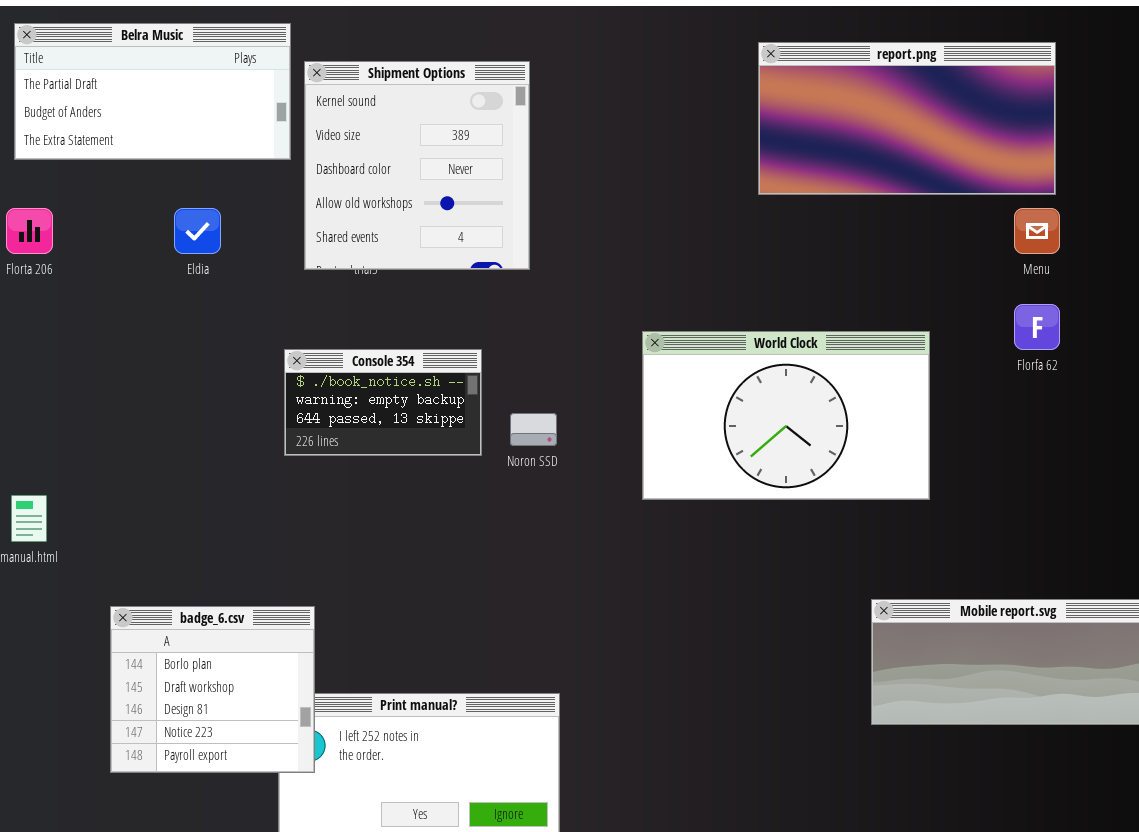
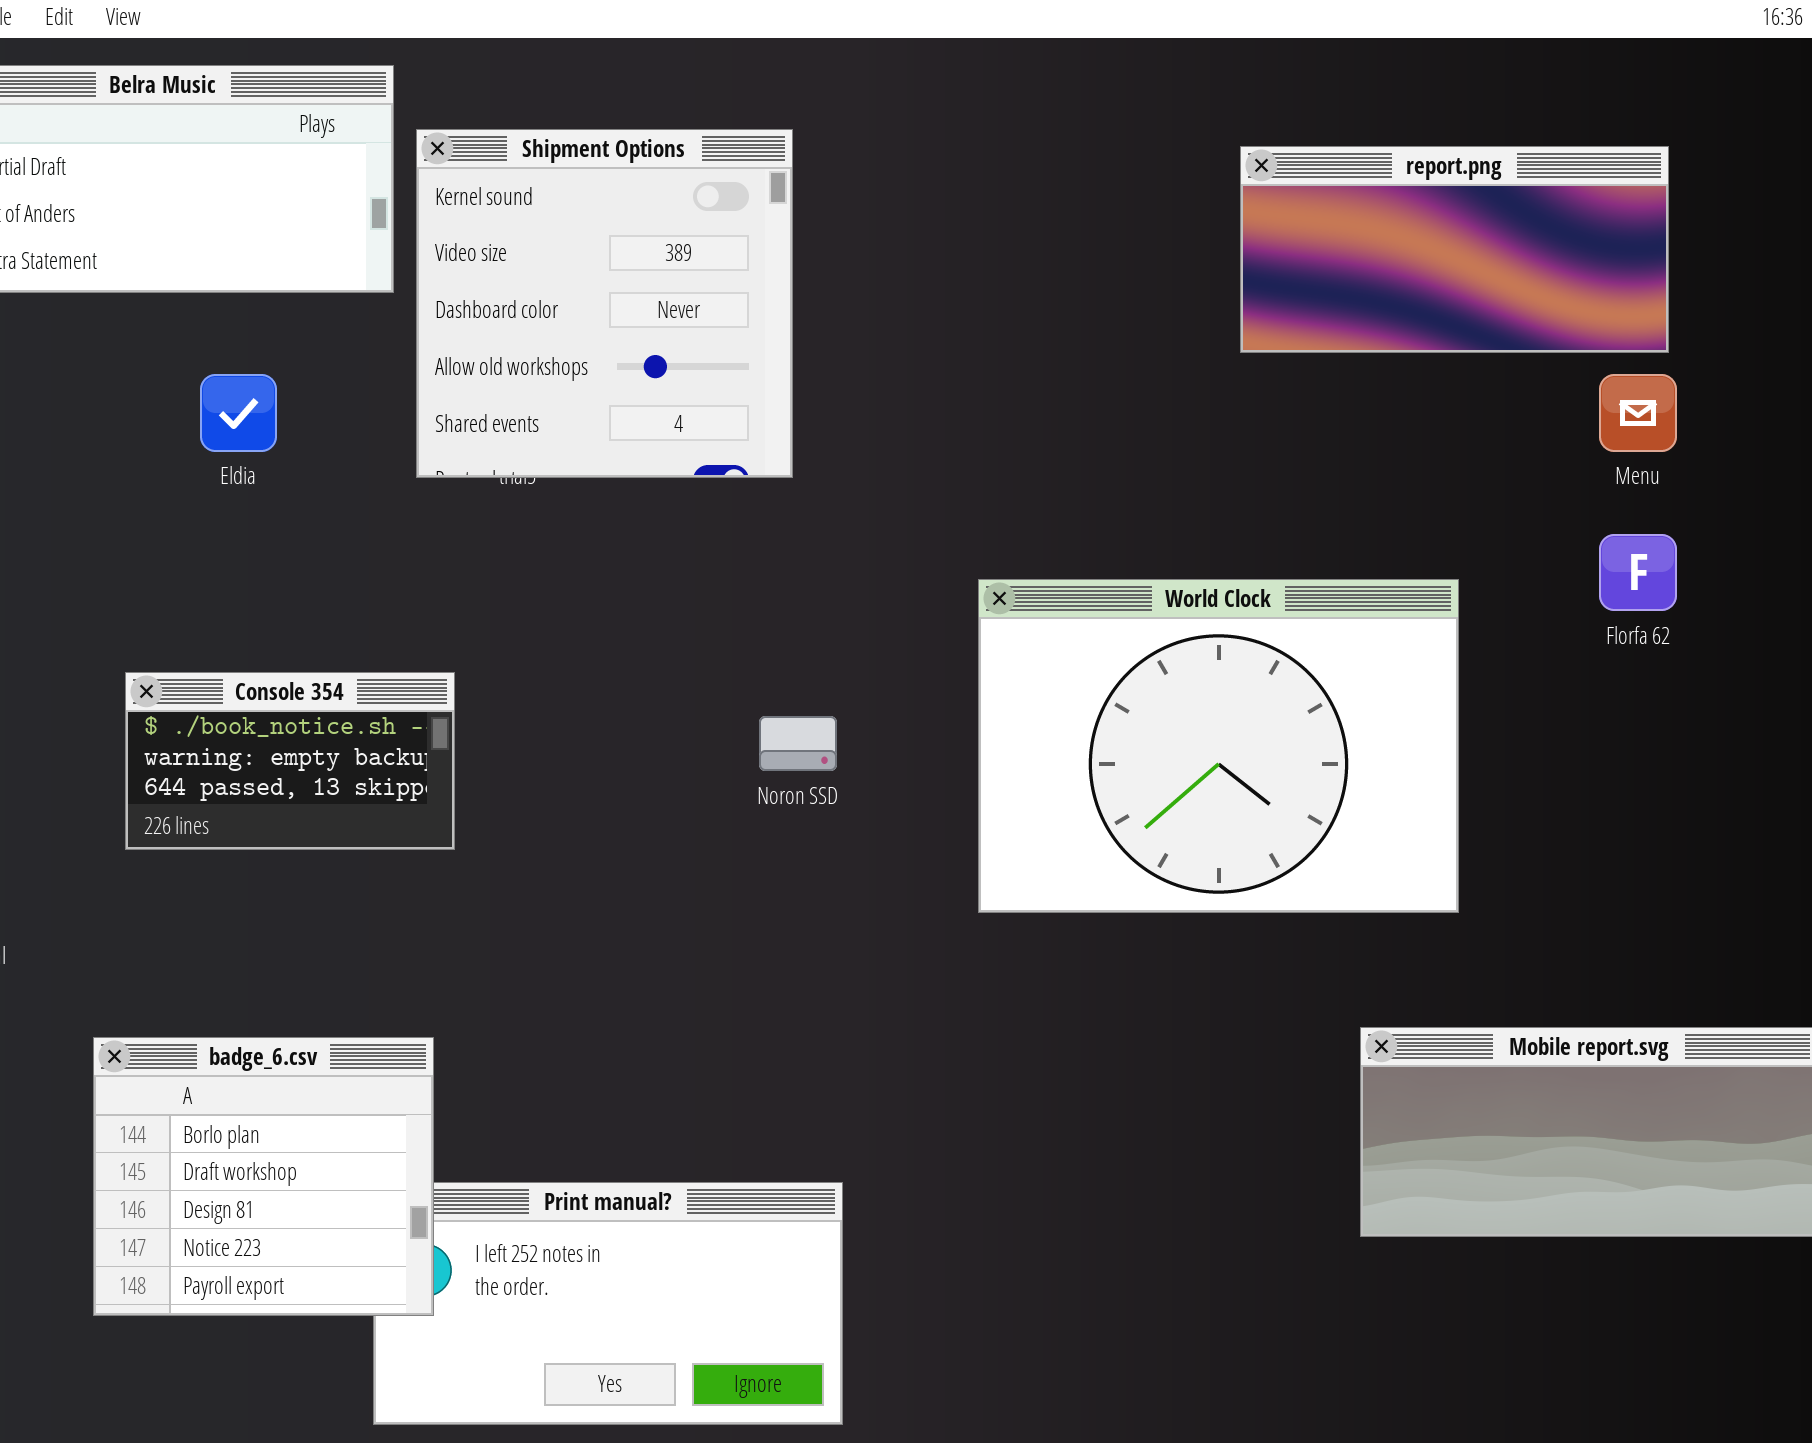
report.png: [758,42,1056,195] -> [1240,146,1669,353], resized
World Clock: [642,331,930,500] -> [978,579,1459,913], resized
Console 354: [284,349,482,456] -> [125,672,455,850], moved

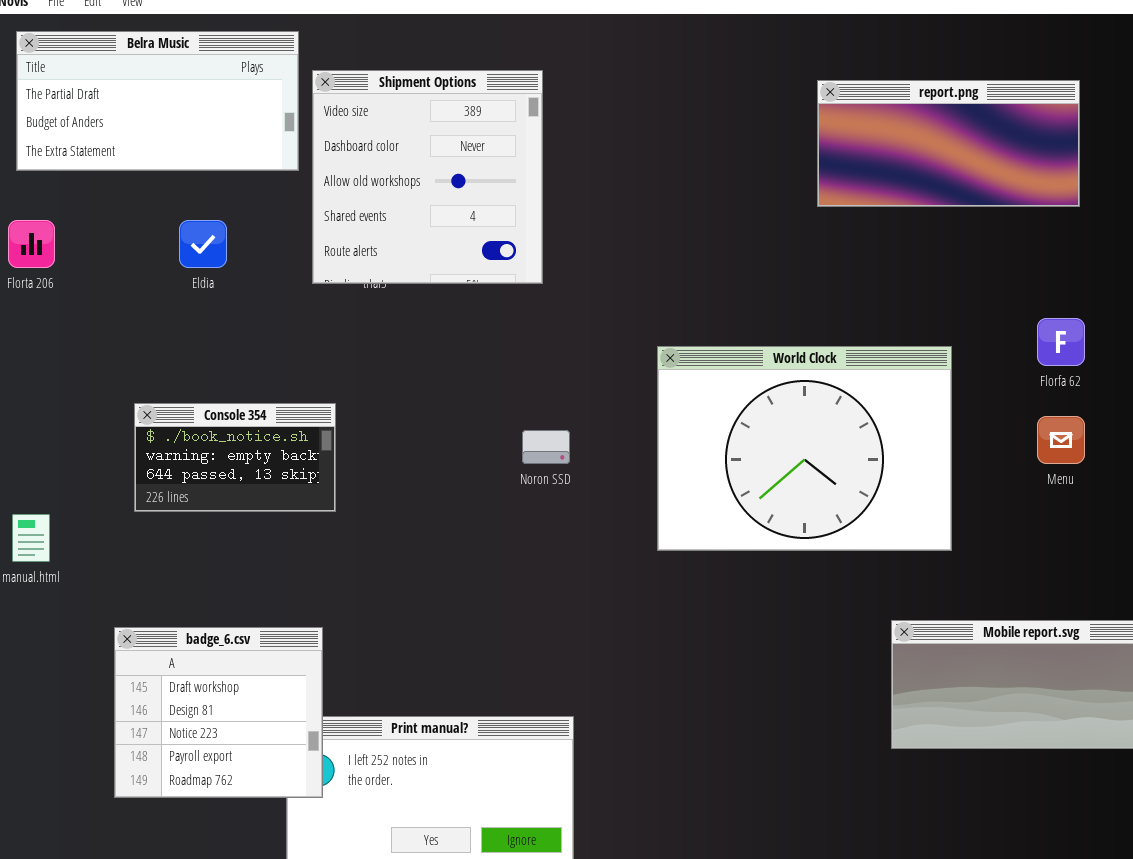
Shipment Options: [416,129,793,478] -> [312,70,543,284], scrolled down 1 row
Menu: [1599,374,1677,452] -> [1037,416,1085,464], moved
badge_6.csv: [93,1037,434,1316] -> [114,627,323,798], scrolled down 1 row

